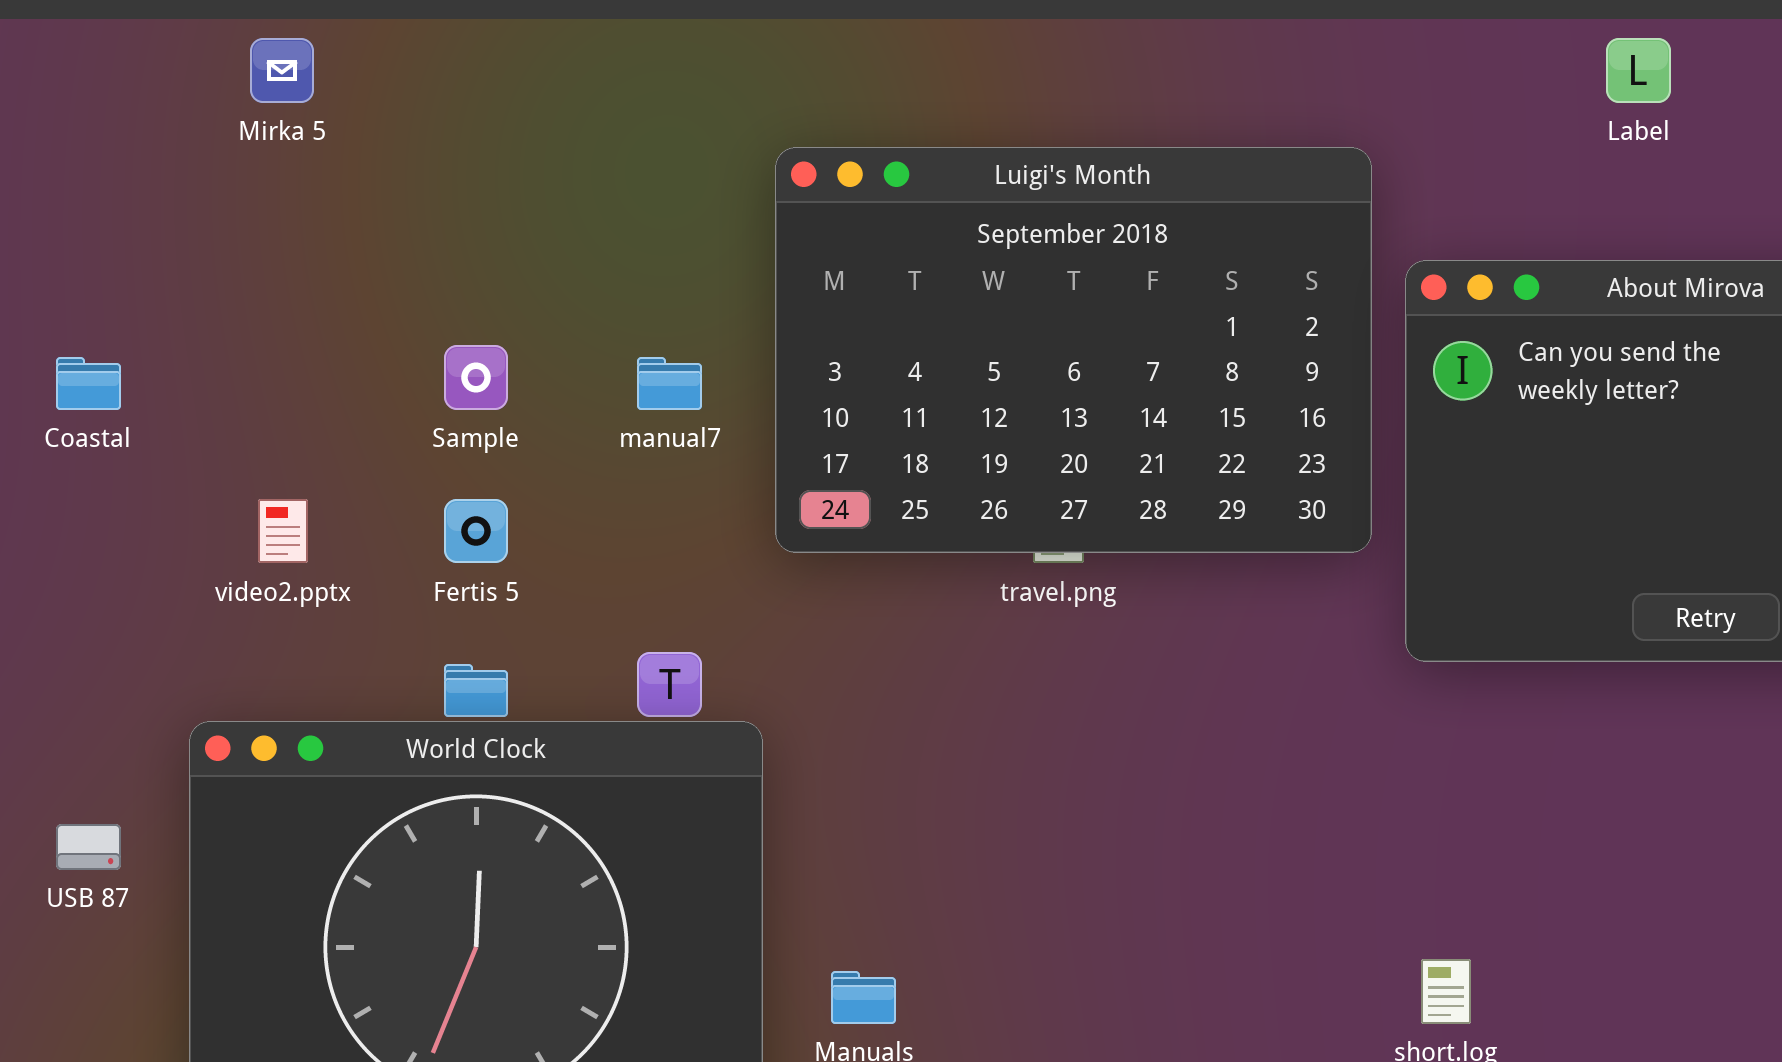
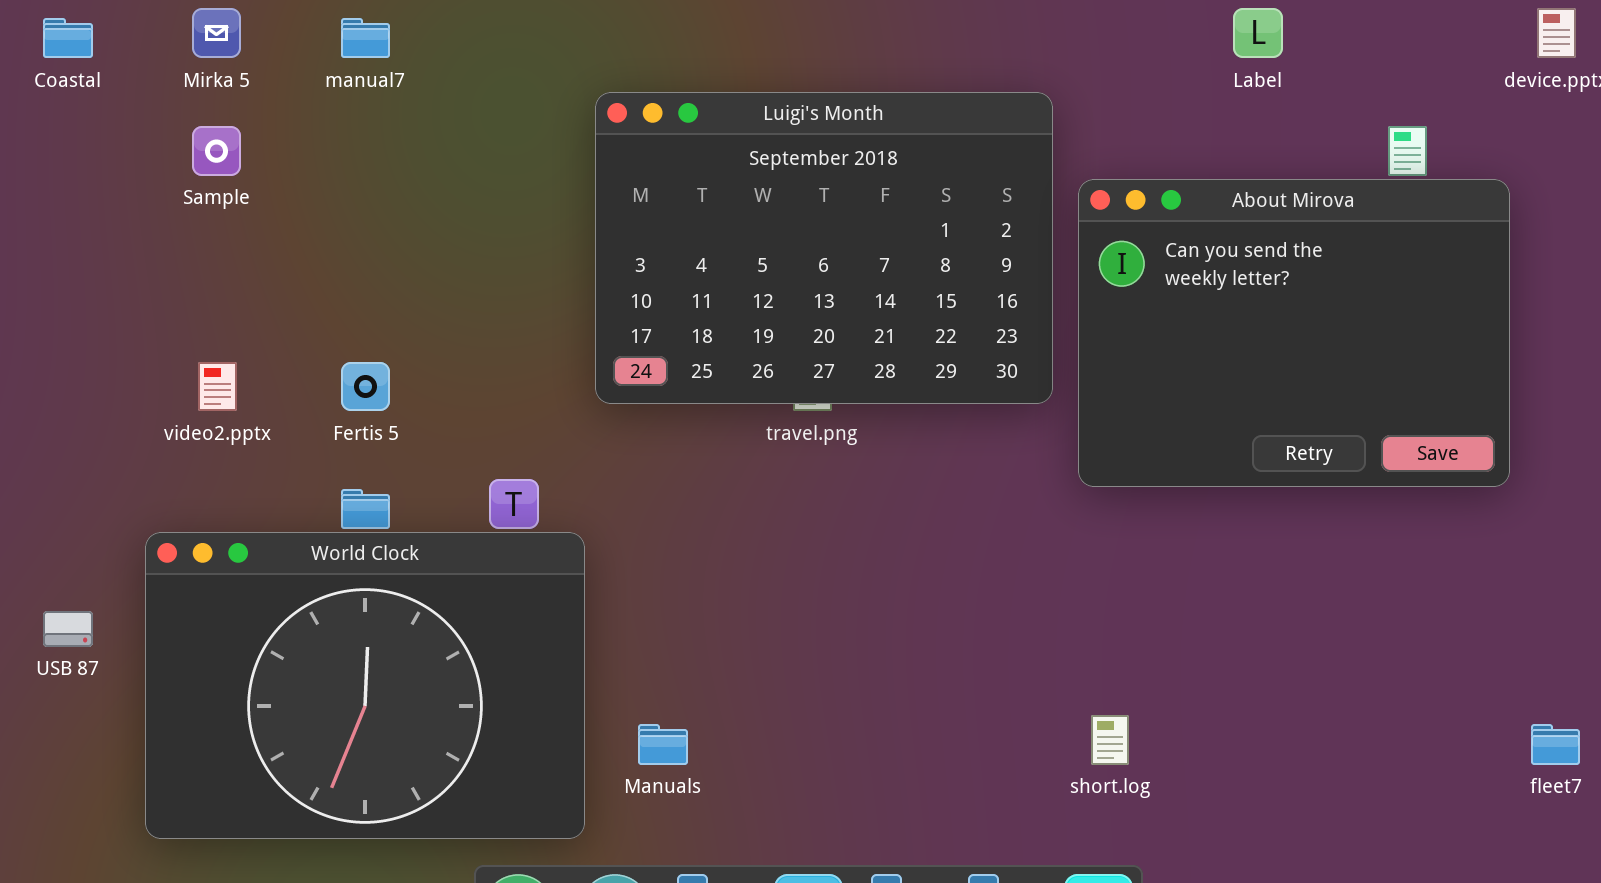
Sample: [444,345,508,410] -> [192,126,241,176], moved
Coastal: [56,357,121,410] -> [43,18,93,58], moved
manual7: [637,357,702,410] -> [341,18,390,58], moved

